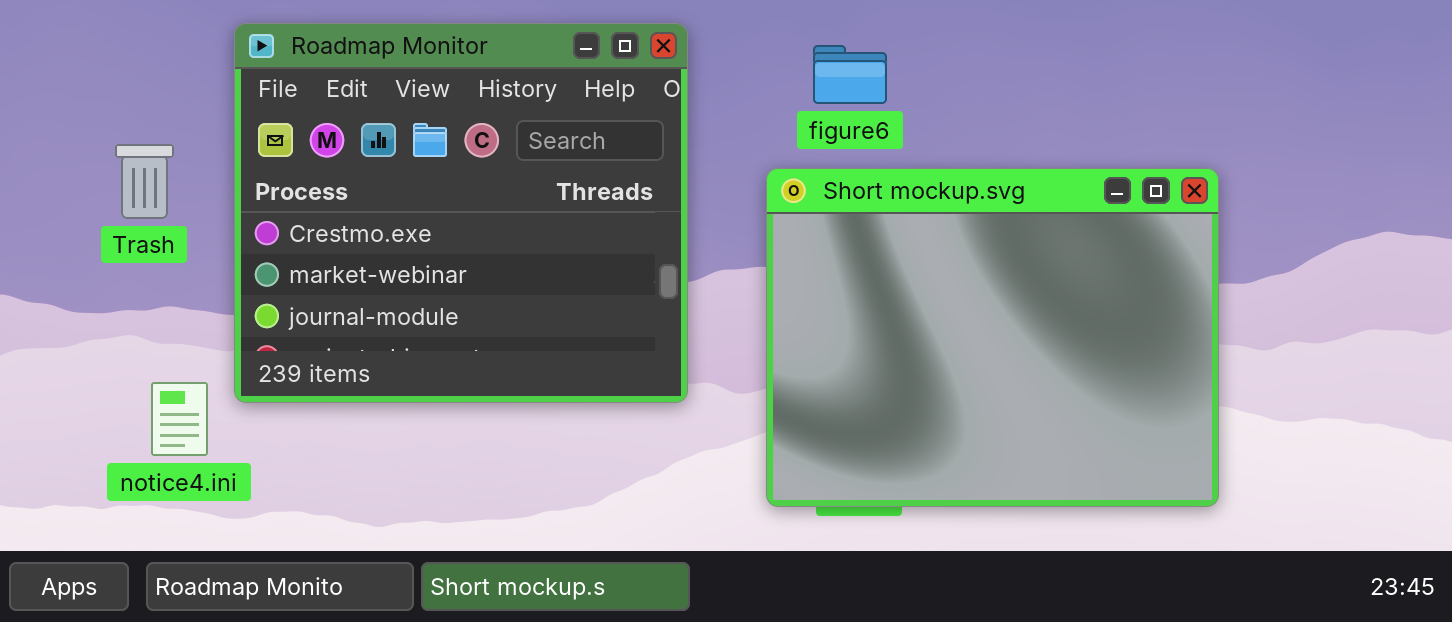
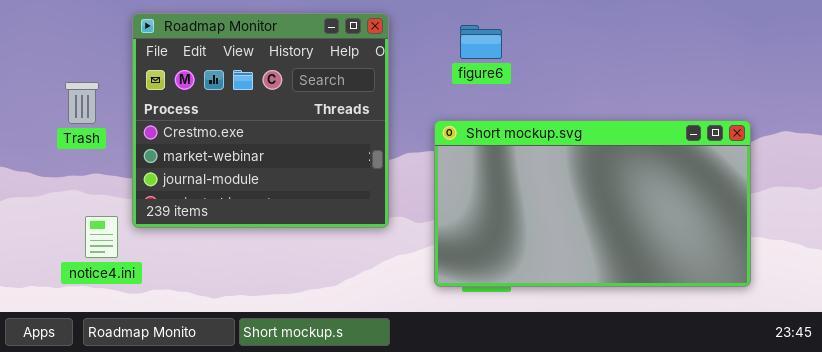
Short mockup.svg: [766,168,1219,507] -> [434,120,751,287], resized

